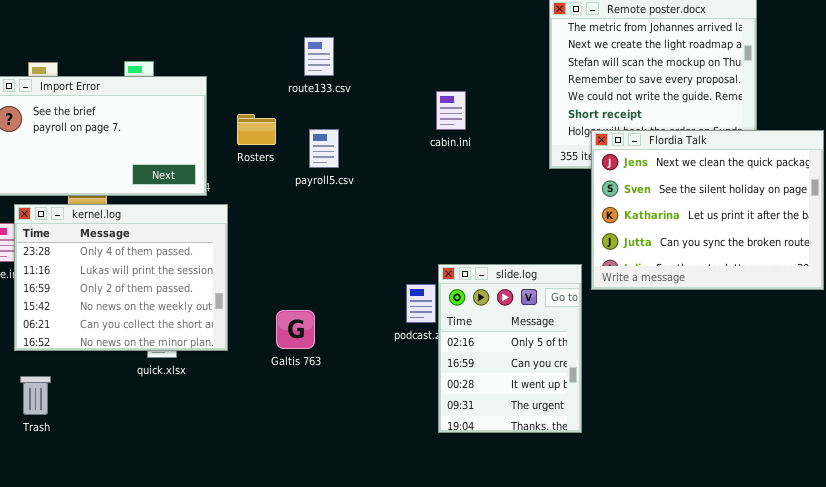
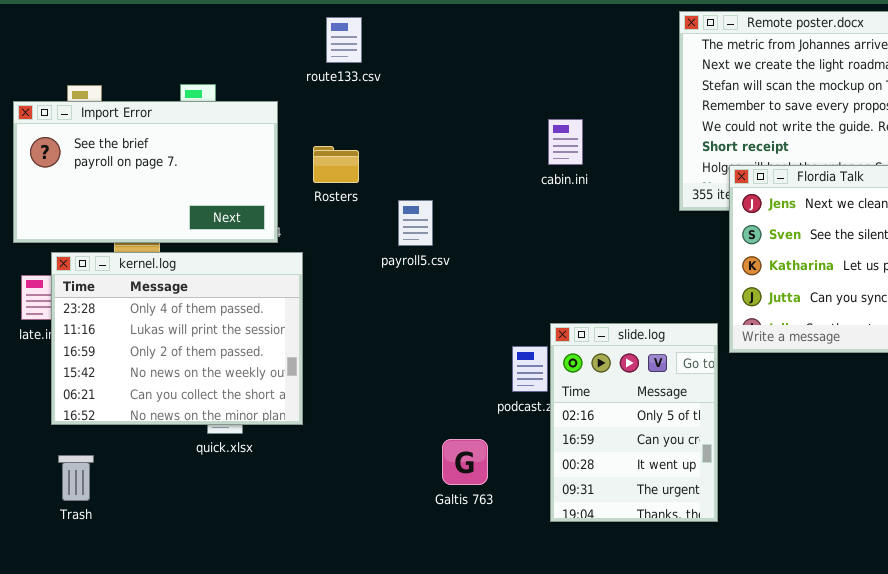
route133.csv: [304,37,334,76] -> [326,17,362,63], moved
payroll5.csv: [309,129,339,168] -> [398,200,433,246], moved
Galtis 763: [276,310,315,349] -> [442,439,488,485], moved

